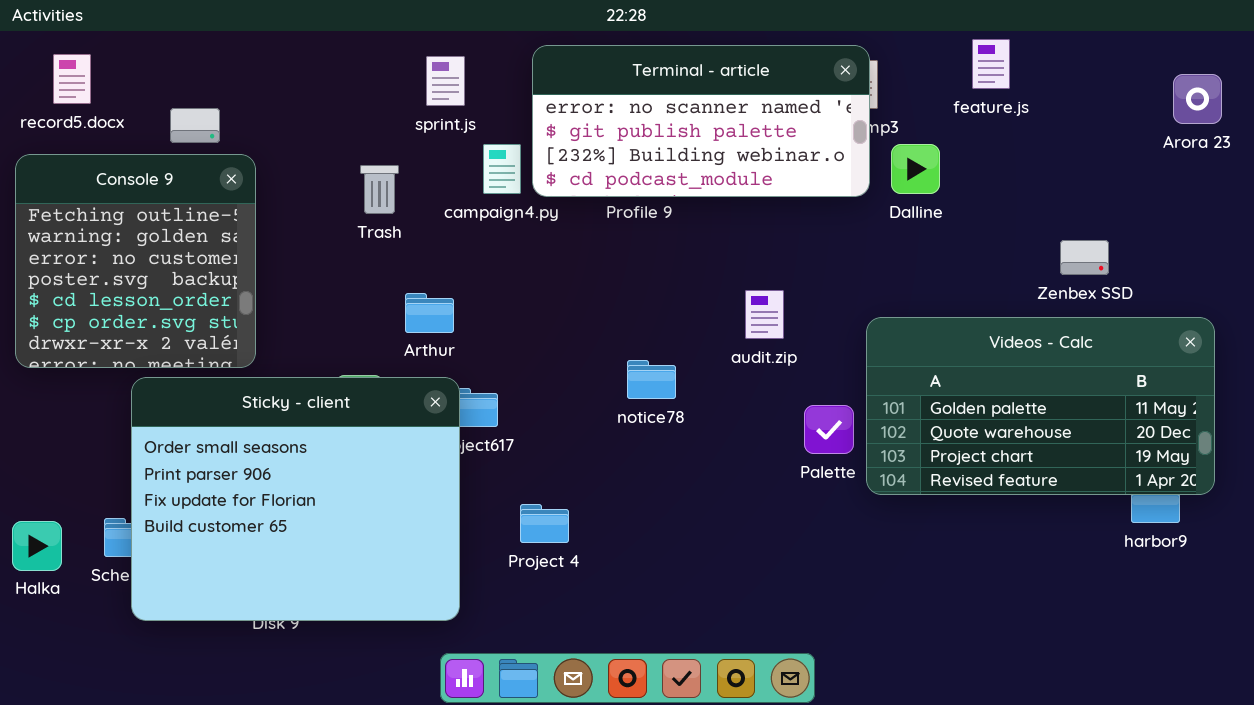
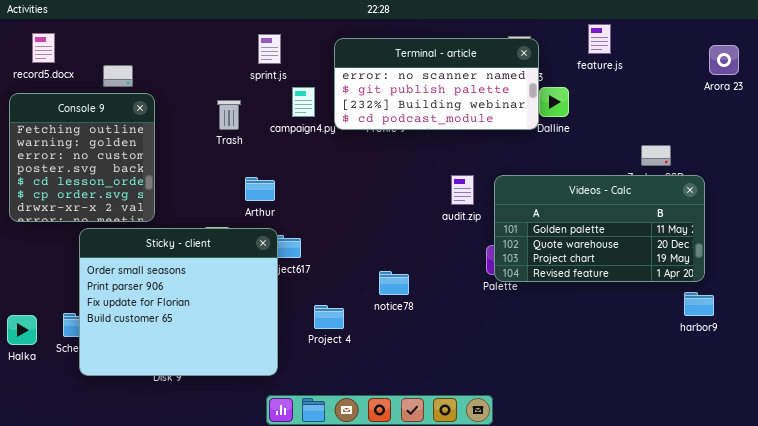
Terminal - article: [532,45,870,197] -> [334,38,539,130], moved
Videos - Calc: [866,317,1215,495] -> [494,175,705,282], moved
notice78: [627,360,676,399] -> [379,271,409,295], moved

